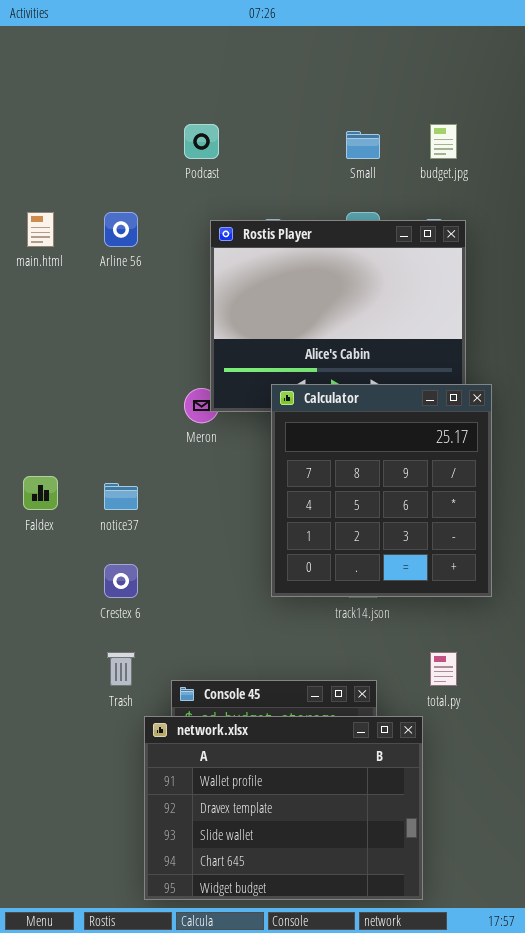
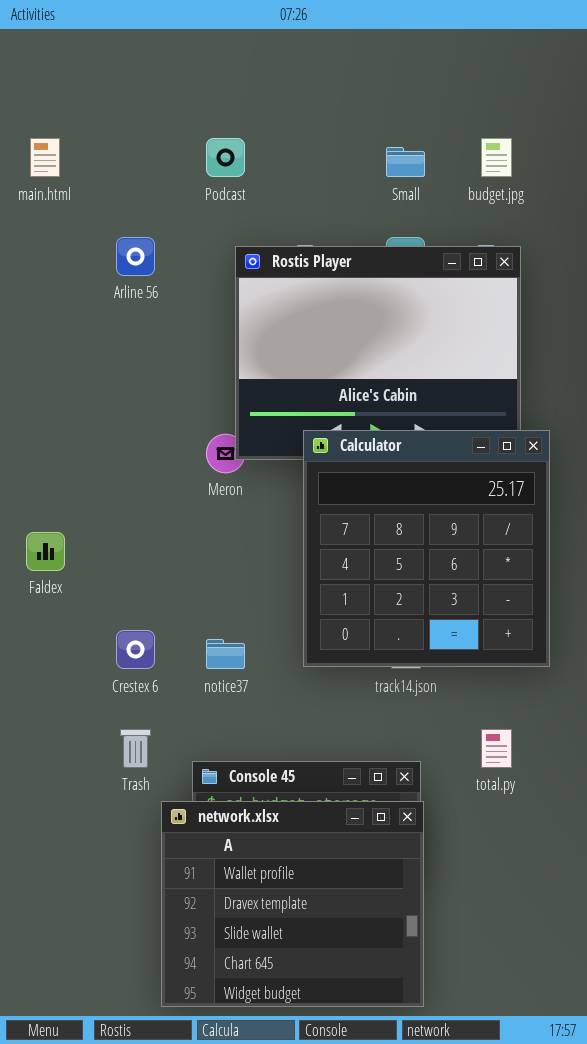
main.html: [27,212,54,247] -> [30,138,60,177], moved
notice37: [104,483,138,510] -> [206,639,245,669], moved
network.xlsx: [144,716,423,900] -> [161,801,424,1007], resized

